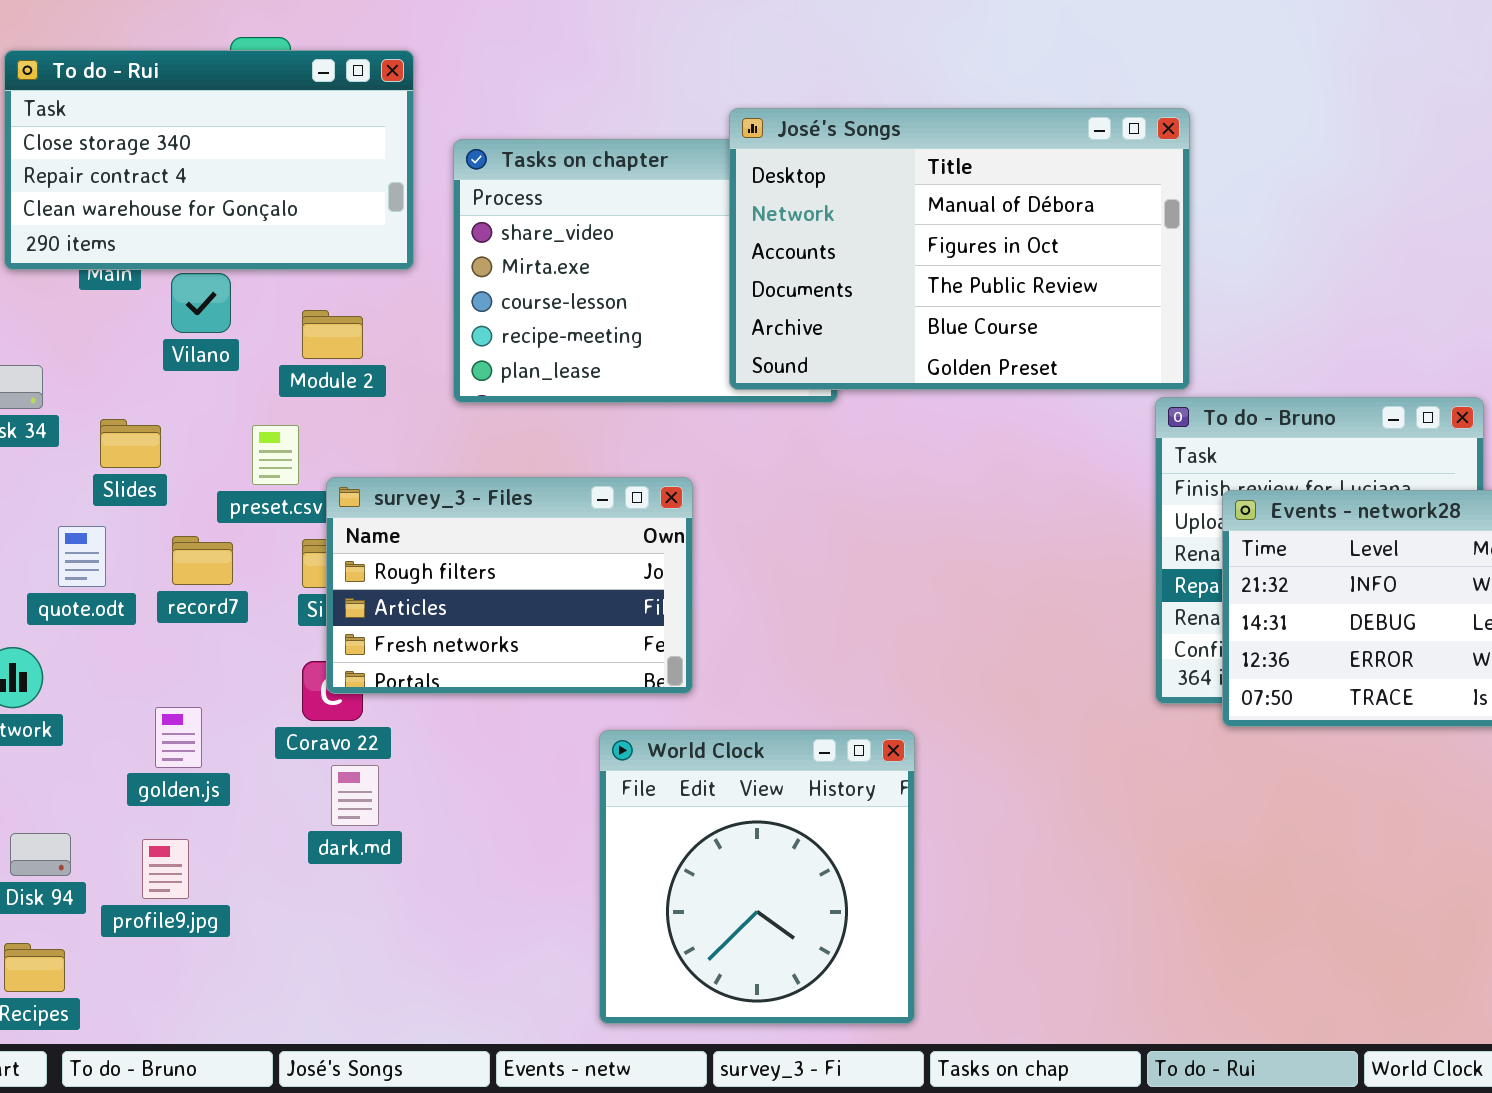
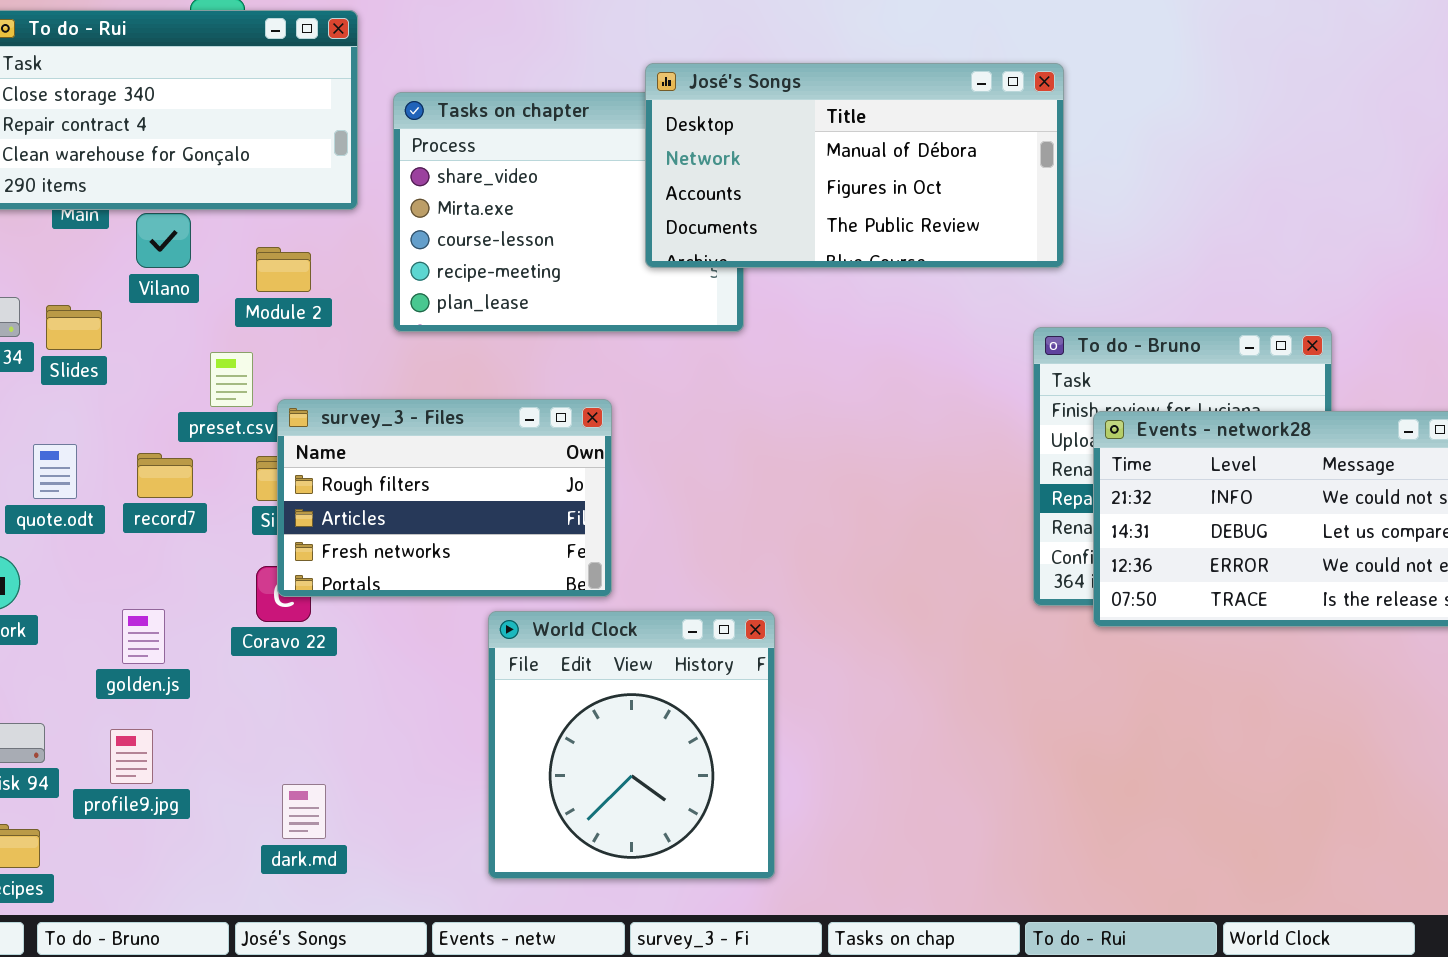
José's Songs: [729,108,1190,390] -> [645,63,1064,268], resized
Slides: [100,419,161,468] -> [46,305,102,350], moved
World Clock: [599,730,915,1024] -> [488,611,775,879], moved
dark.md: [331,765,379,826] -> [282,784,326,839], moved

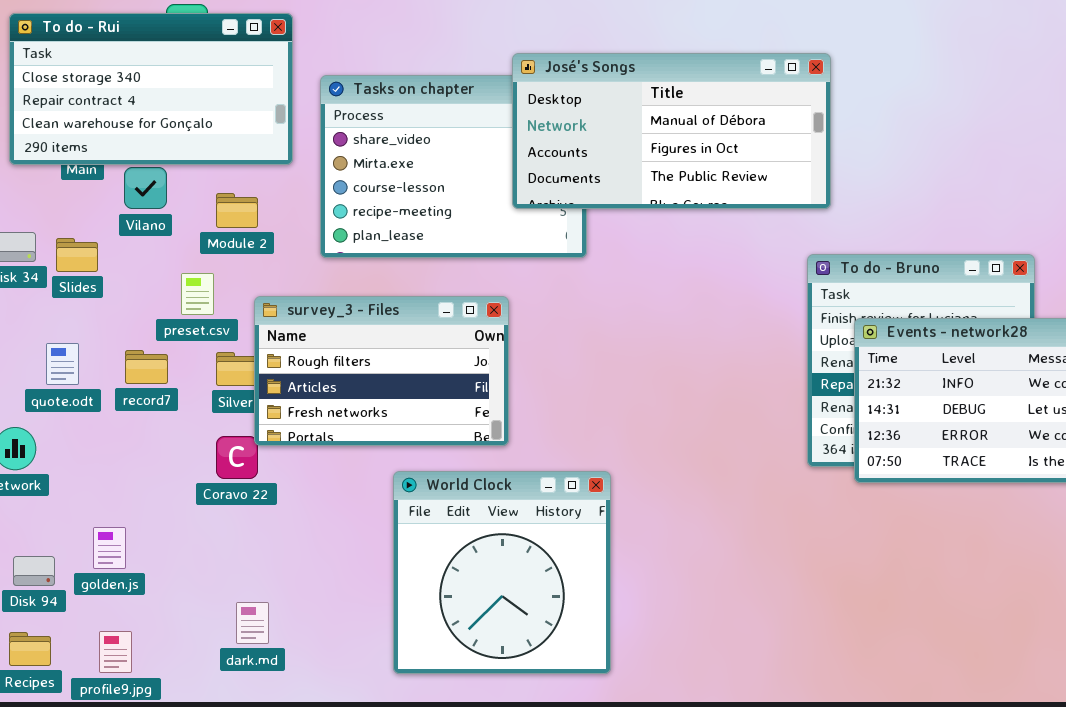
survey_3 - Files: [277,399,612,597] -> [254,296,509,446], moved
golden.js: [122,609,165,664] -> [93,527,126,569], moved
profile9.jpg: [110,729,153,784] -> [99,631,132,673], moved

